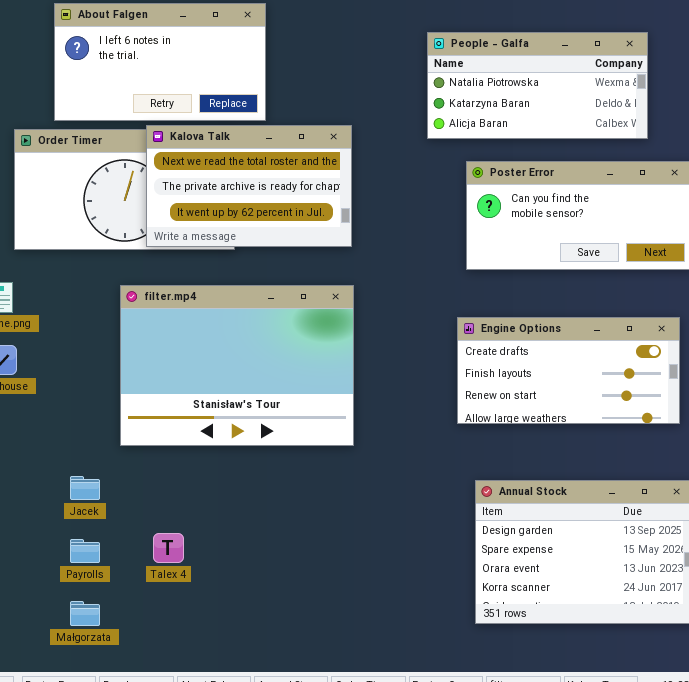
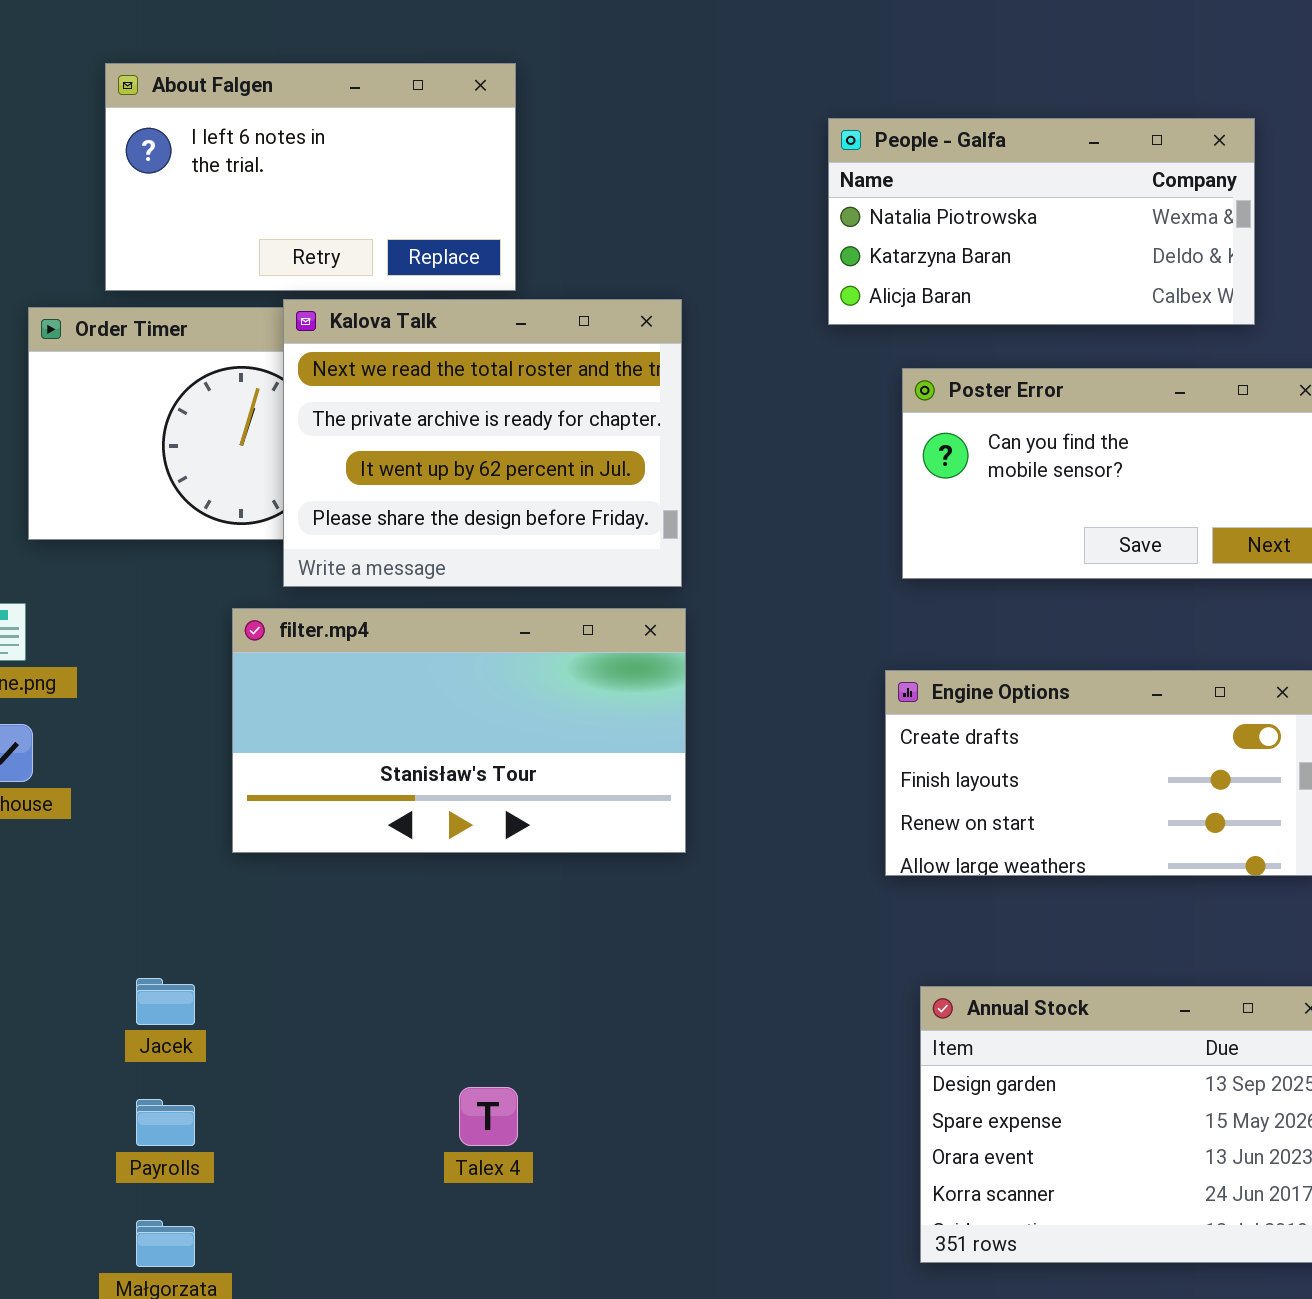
Kalova Talk: [146,125,352,247] -> [283,299,682,587], resized
filter.mp4: [120,285,354,446] -> [232,608,686,853], resized
Talex 4: [153,533,184,563] -> [459,1087,518,1146], moved

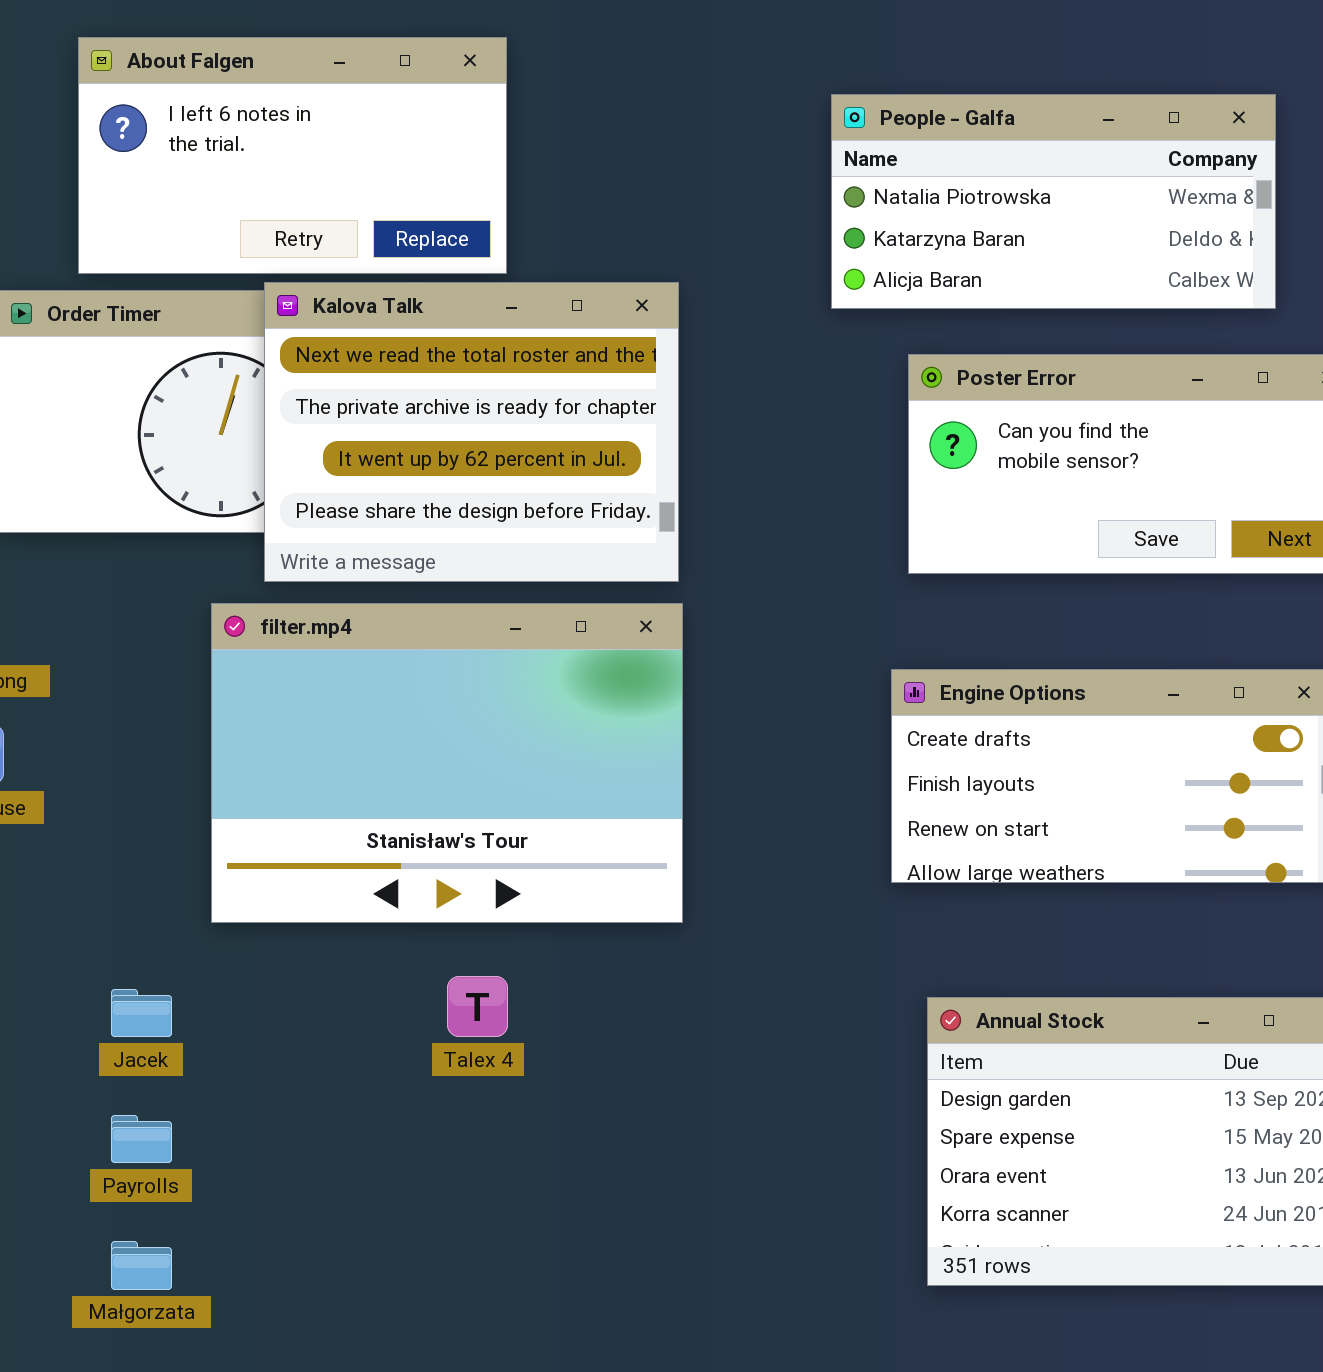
filter.mp4: [232,608,686,853] -> [211,603,683,923], resized
Talex 4: [459,1087,518,1146] -> [447,976,508,1037], moved

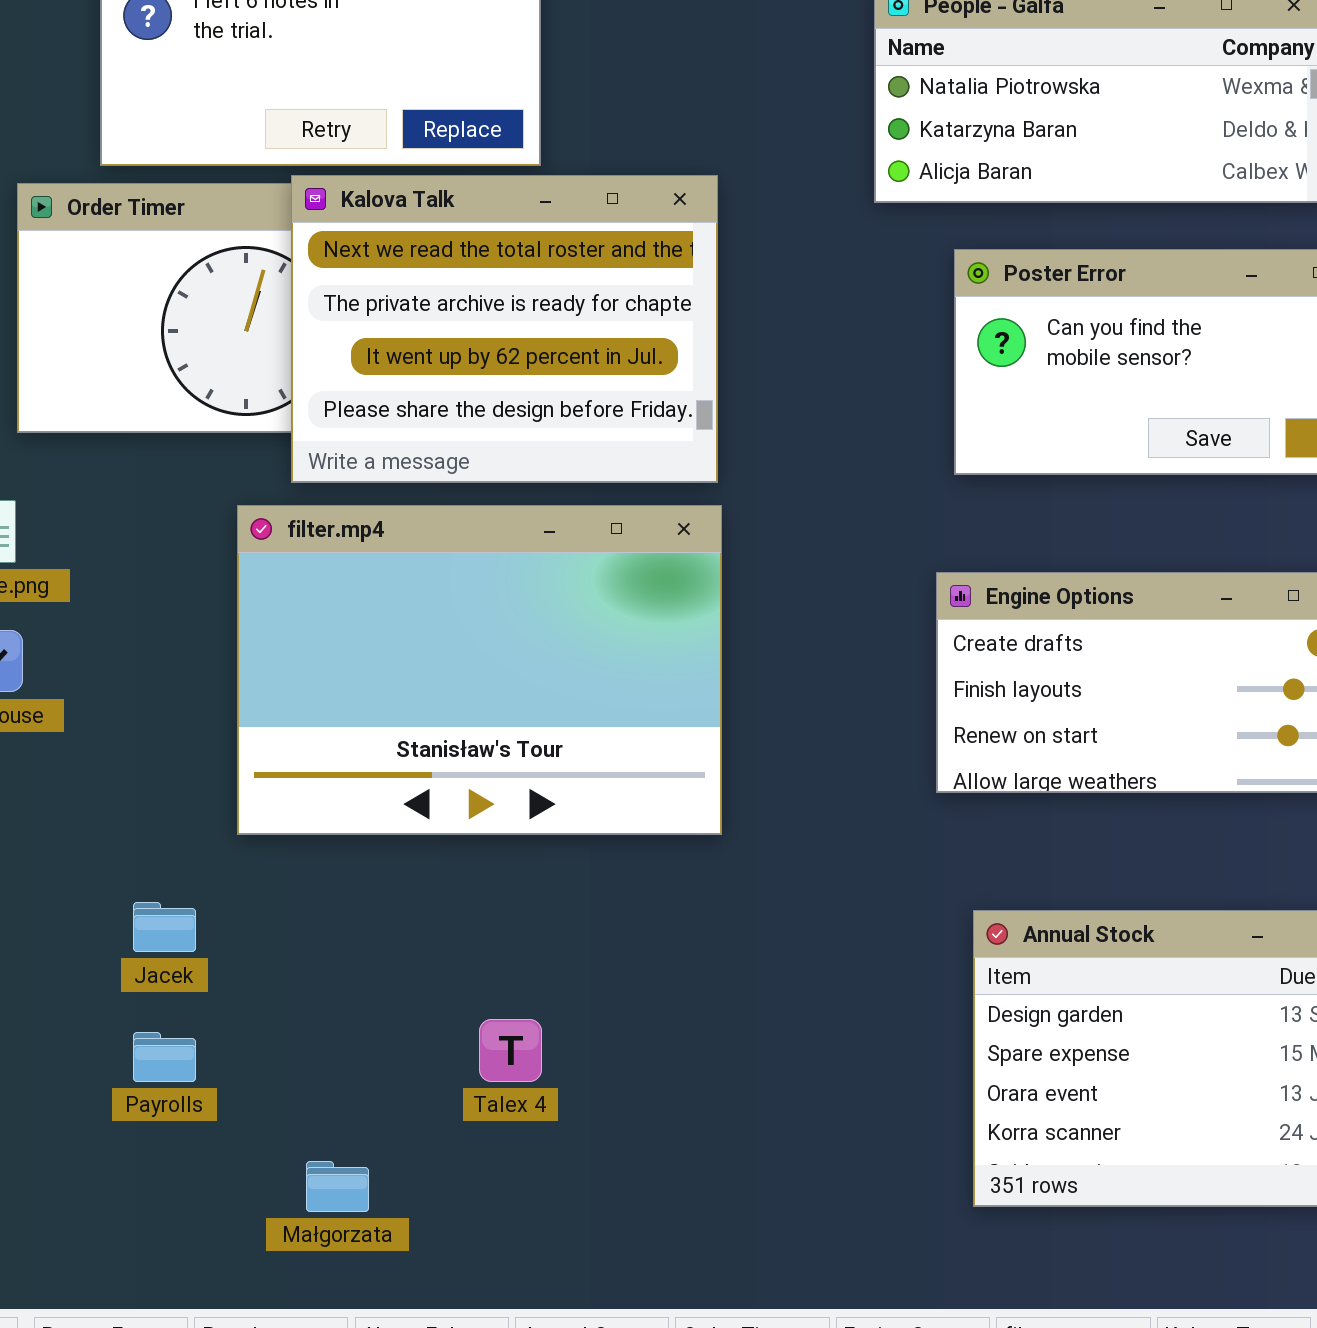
Talex 4: [447,976,508,1037] -> [479,1019,542,1082], moved
Małgorzata: [111,1241,172,1290] -> [306,1161,369,1212], moved

